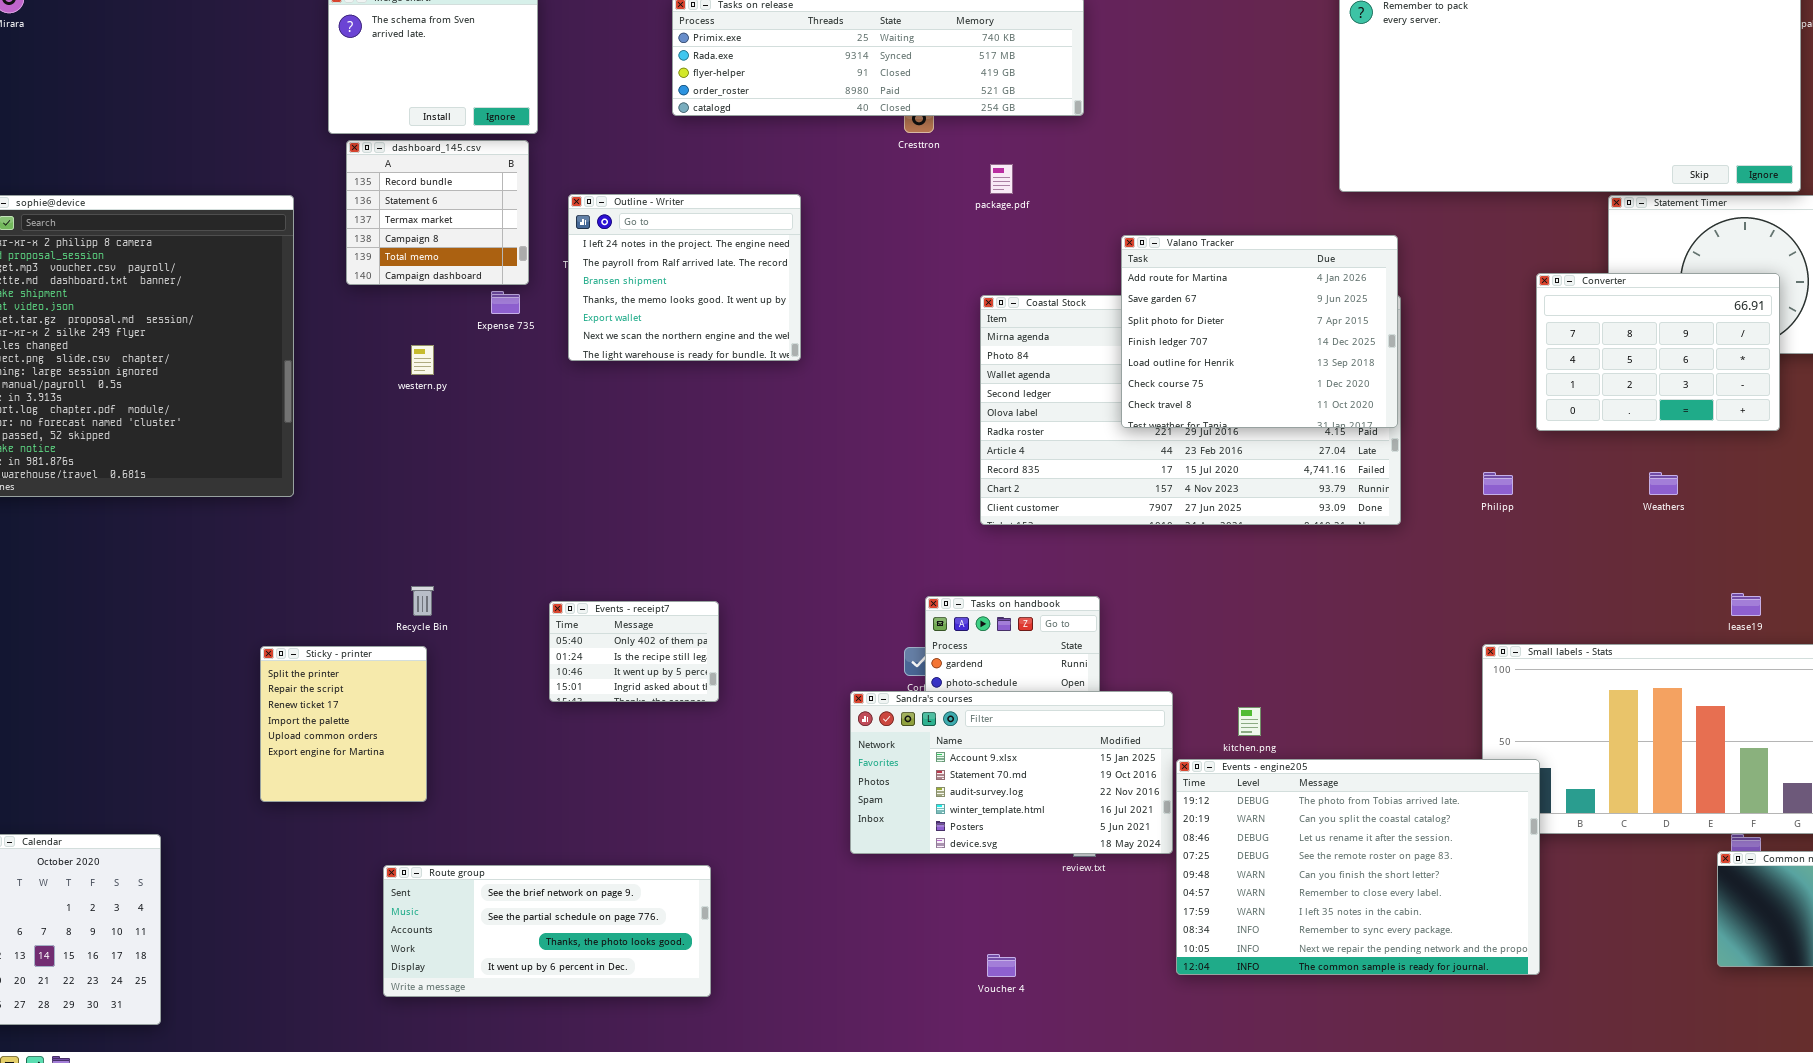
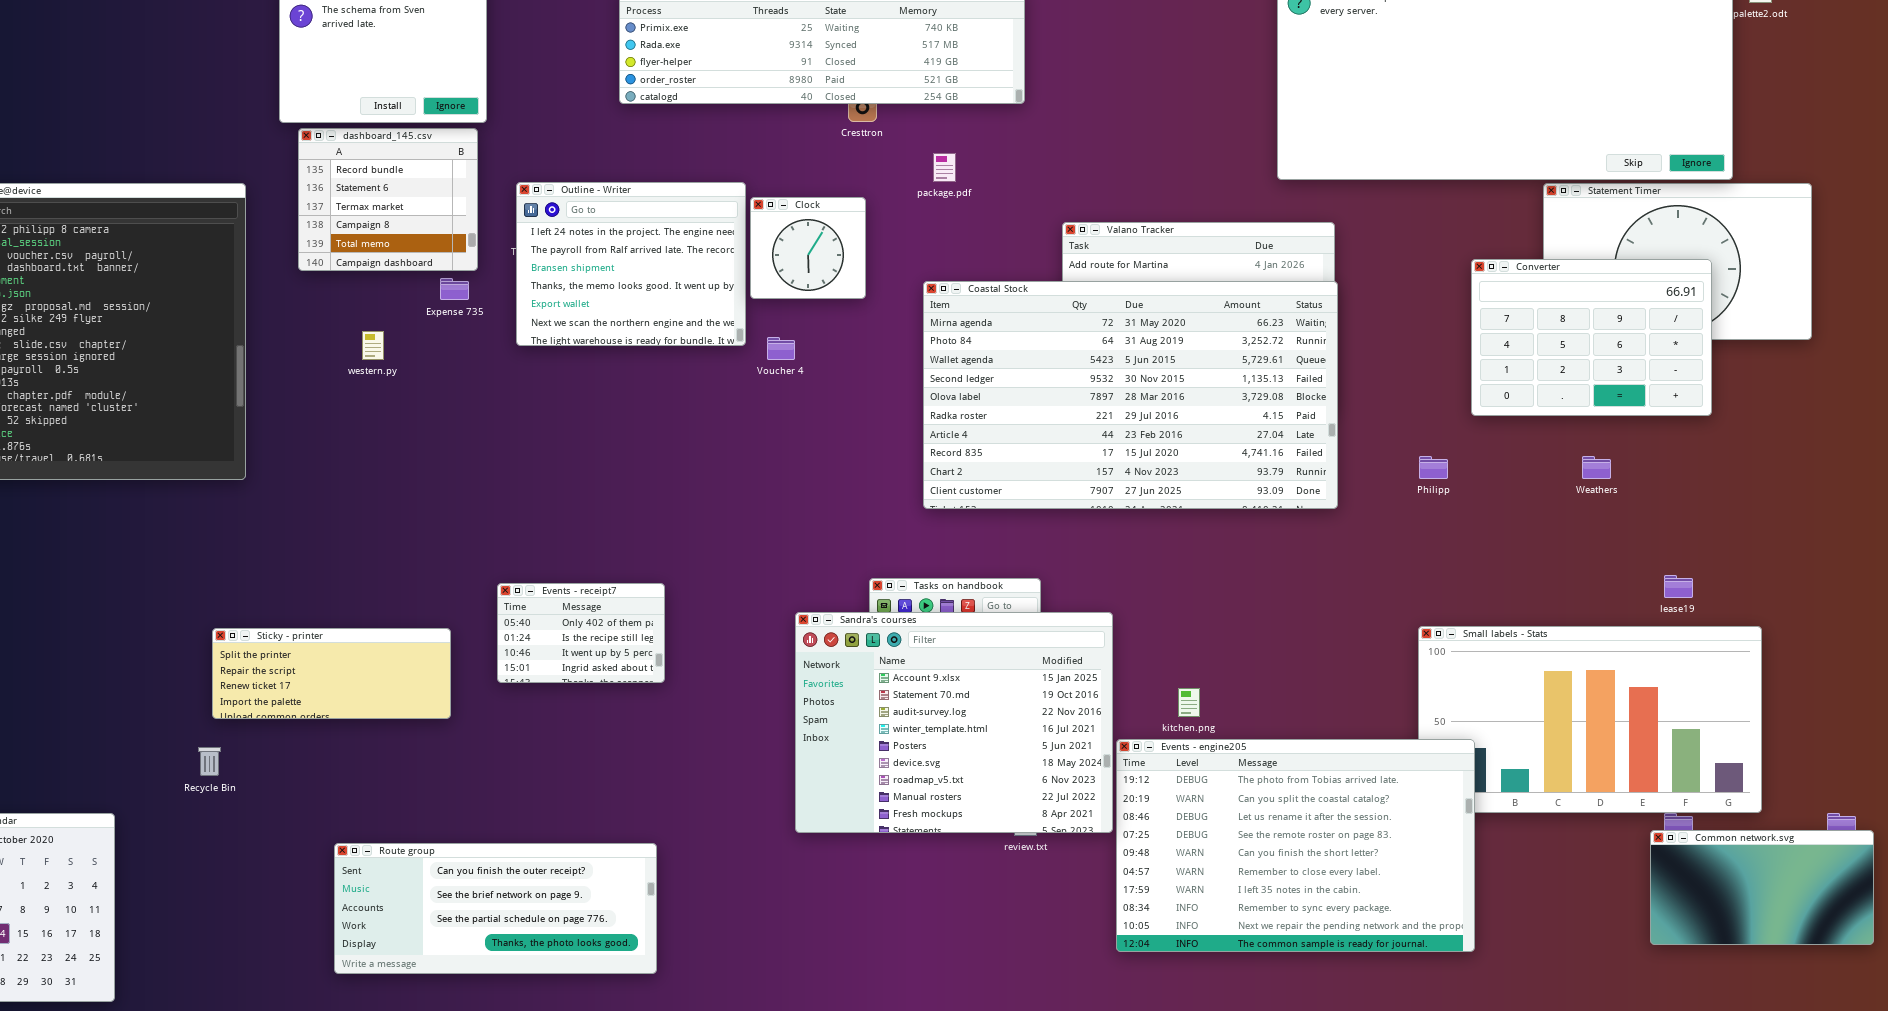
Clock: none -> [750,197,866,299], opened
Coastal Stock: [980,295,1401,525] -> [923,281,1338,509], raised
Recycle Bin: [411,586,434,616] -> [198,747,221,776], moved
Sticky - printer: [260,646,427,802] -> [212,628,451,719], resized
Sandra's courses: [850,691,1173,854] -> [795,612,1113,833], resized
Route group: [383,865,711,997] -> [334,843,657,974], scrolled up 1 row
Voucher 4: [987,954,1016,977] -> [767,337,795,360], moved

